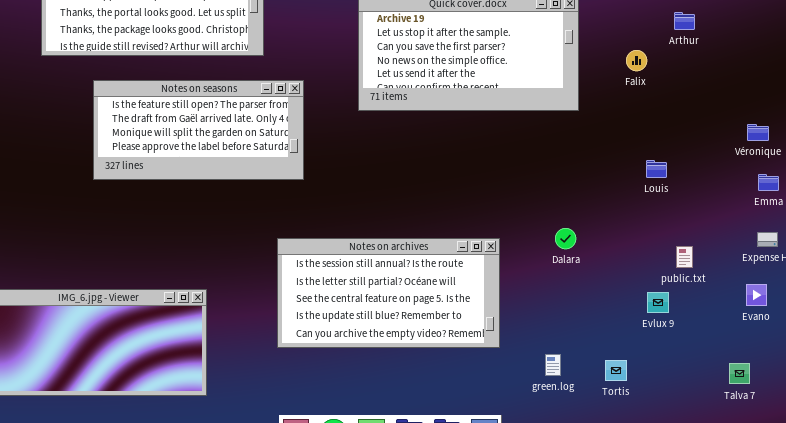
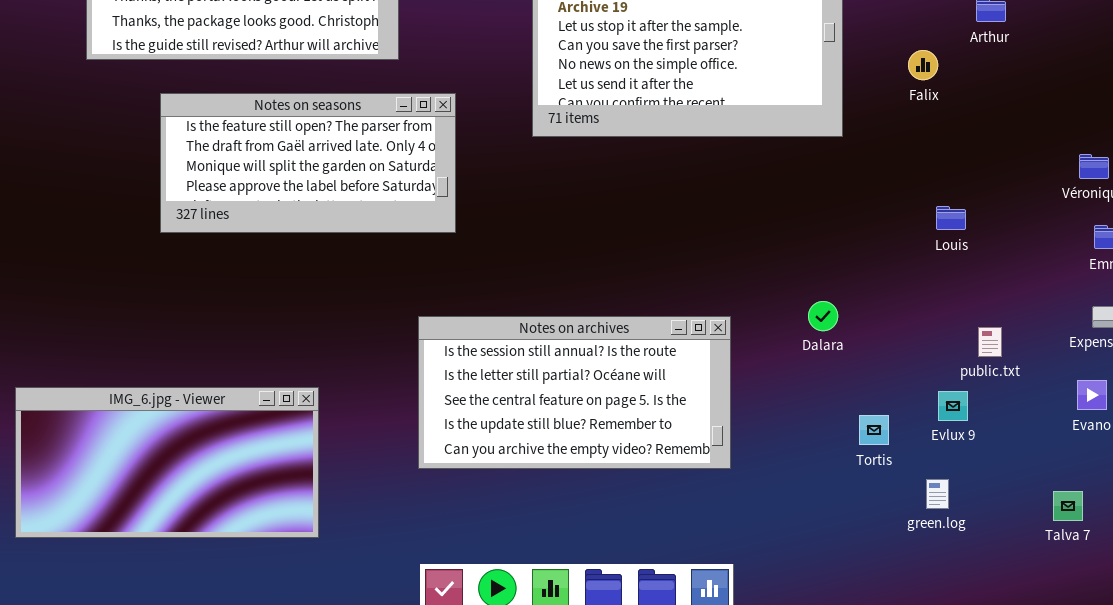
green.log: [545,354,561,376] -> [926,479,949,509], moved
Tortis: [605,360,627,381] -> [859,415,889,445], moved

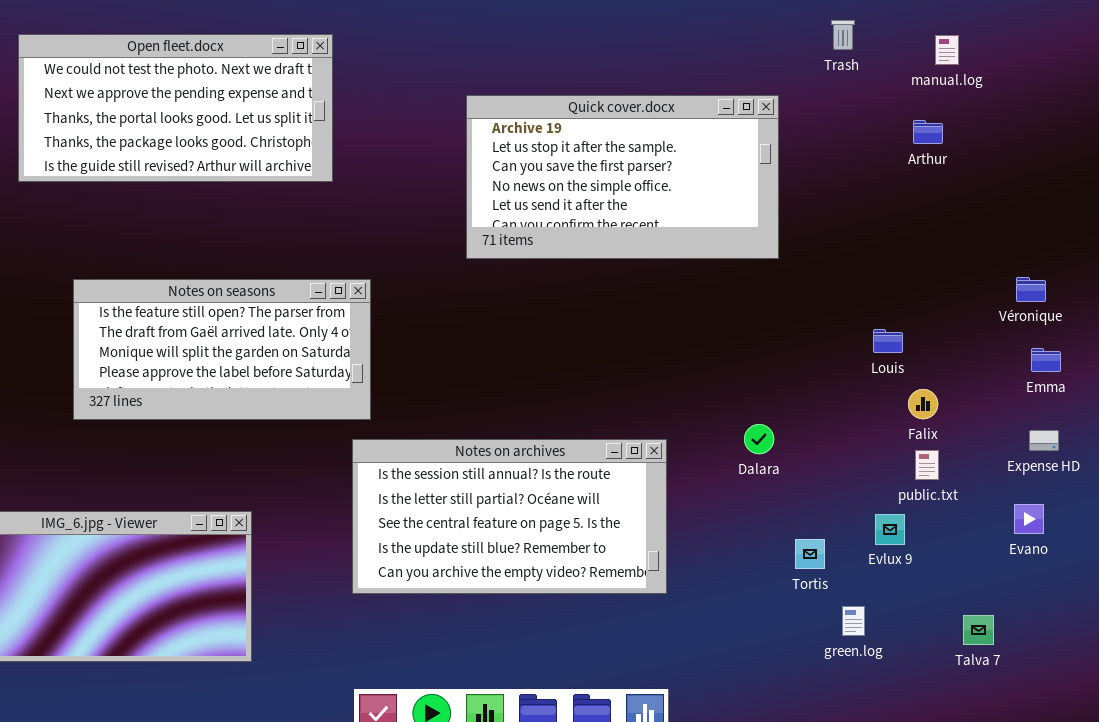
Falix: [908,50,938,80] -> [908,389,938,419], moved
Notes on seasons: [160,93,456,233] -> [73,279,371,420], moved
green.log: [926,479,949,509] -> [842,606,865,636], moved
Talva 7: [1053,491,1083,521] -> [963,615,994,645], moved

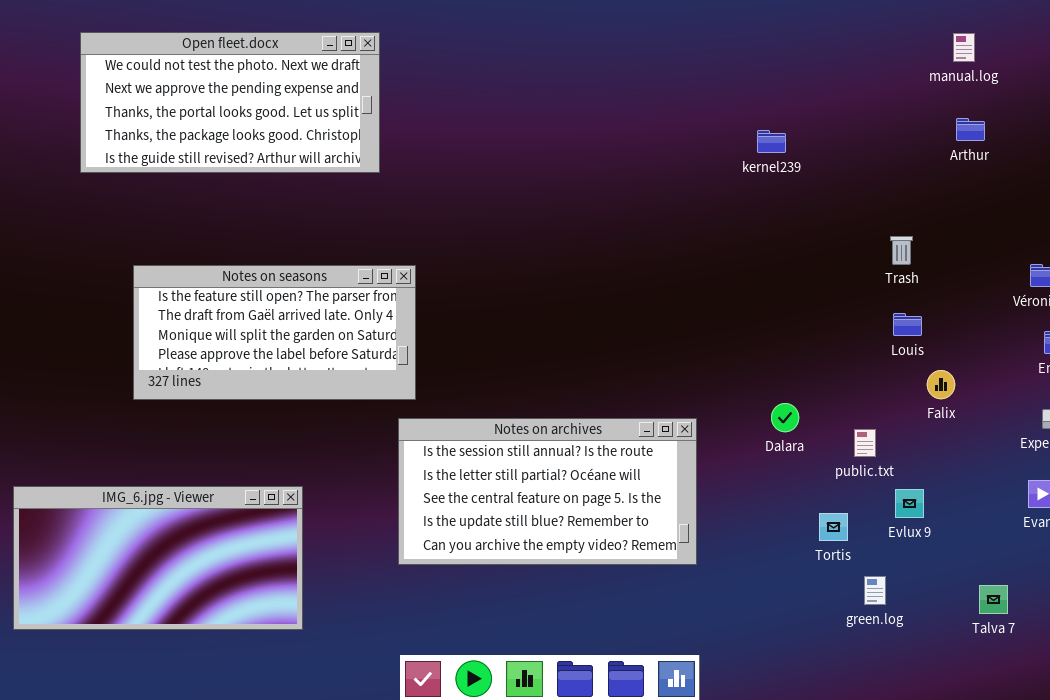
Trash: [831,20,855,50] -> [890,236,913,265], moved
Quick cover.docx: [466,95,779,259] -> none, closed
Arthur: [913,120,943,144] -> [956,118,985,141], moved
public.txt: [915,450,939,480] -> [854,429,876,457], moved

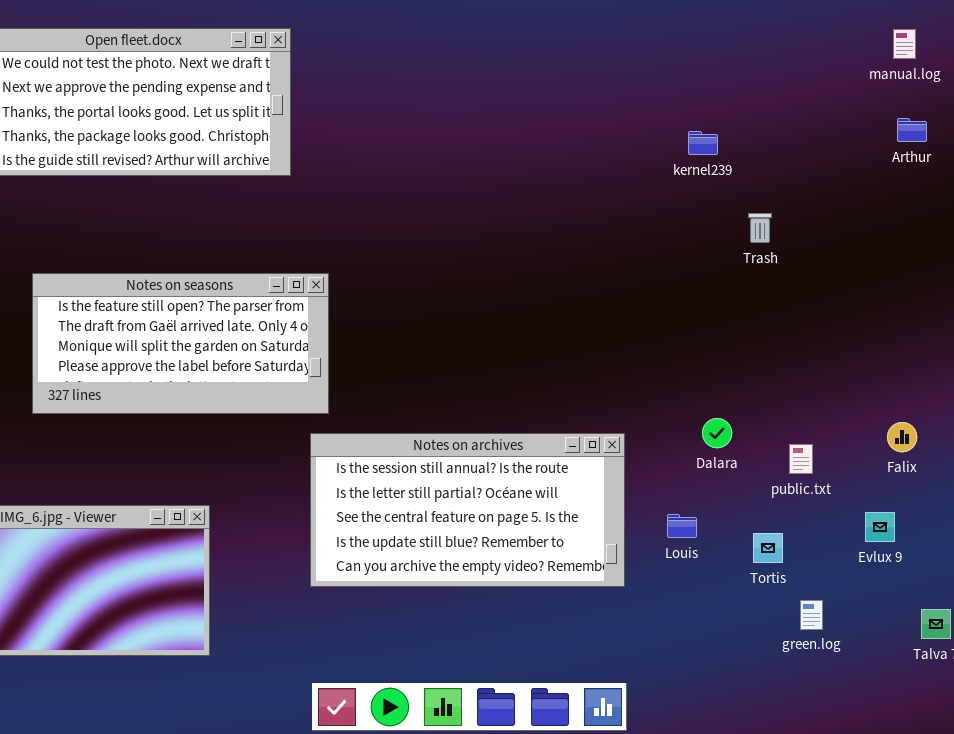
Trash: [890,236,913,265] -> [748,213,772,243], moved
Louis: [893,313,922,336] -> [667,514,697,538], moved
Falix: [927,370,955,399] -> [887,422,917,452], moved
Evlux 9: [895,489,924,518] -> [865,512,895,542], moved

